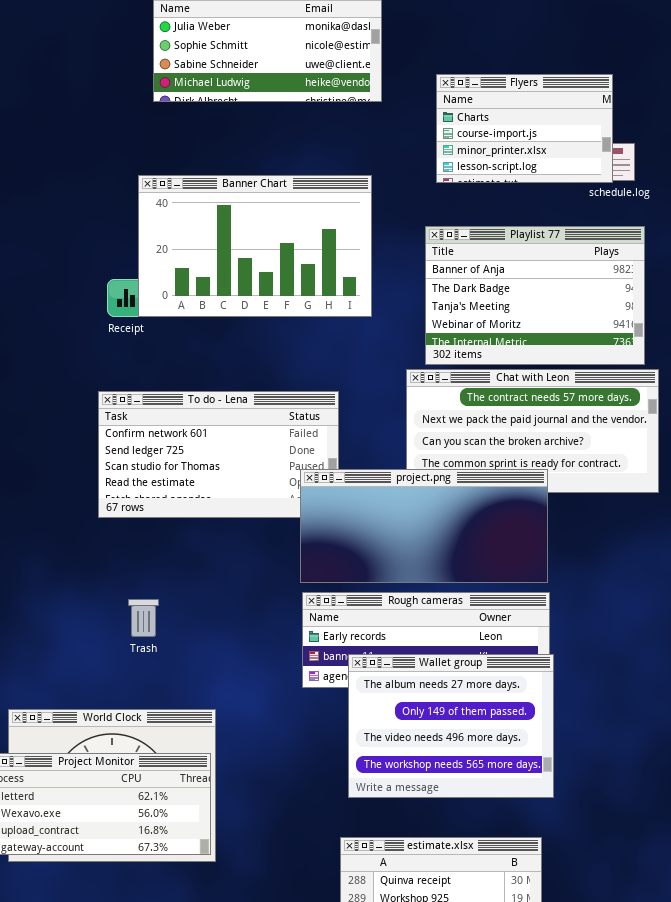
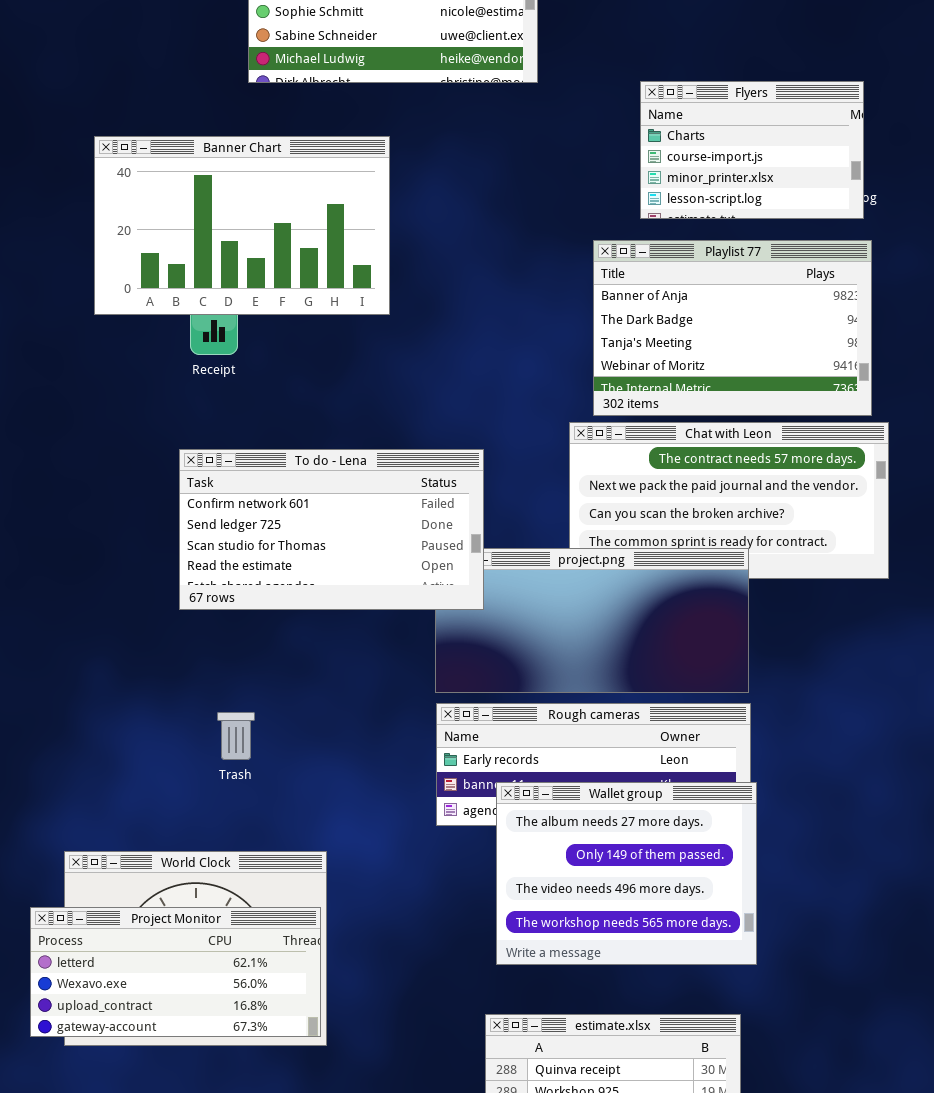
Flyers: [436,74,613,183] -> [640,81,864,219], moved
Banner Chart: [138,175,372,317] -> [94,136,390,315], moved
To do - Lena: [98,391,339,518] -> [179,449,484,610], raised

